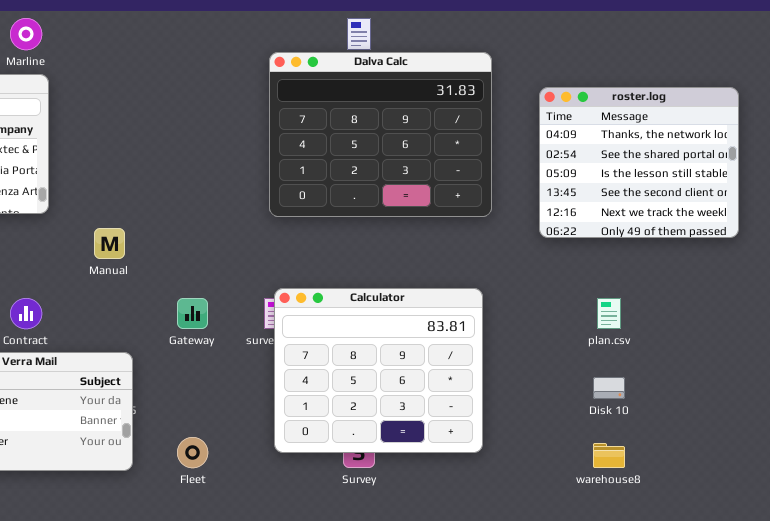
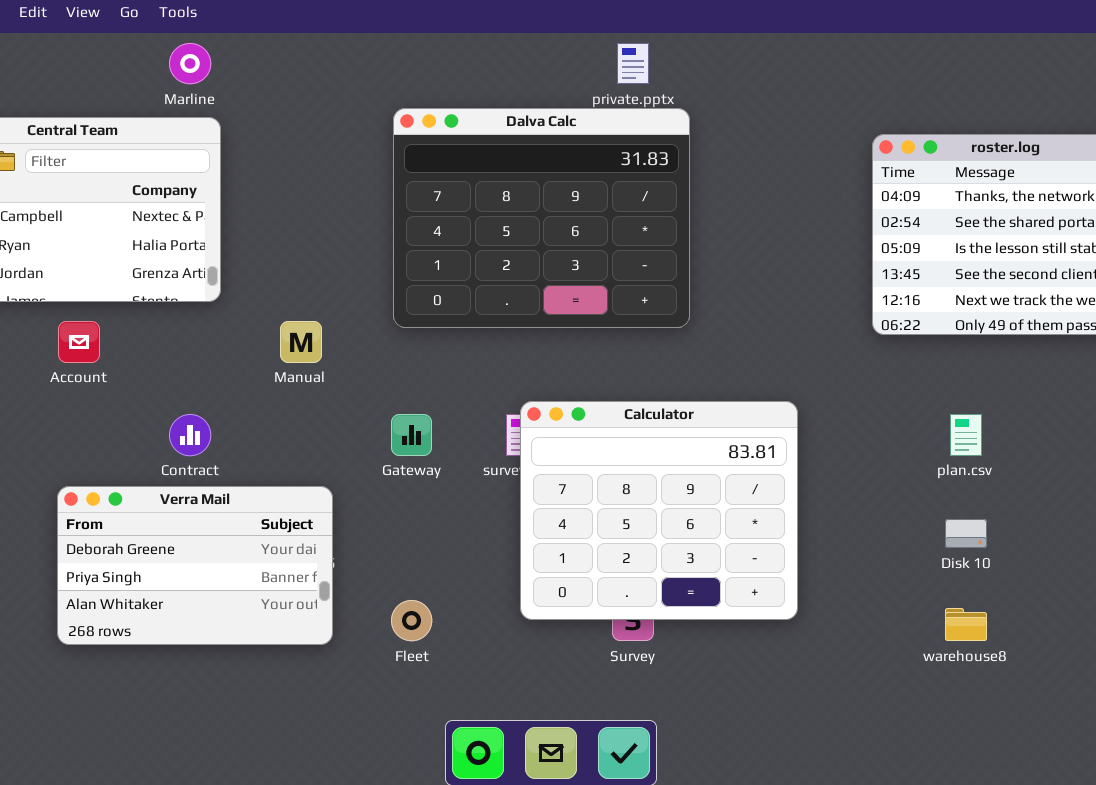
Dalva Calc: [269,52,492,217] -> [393,108,690,328], moved

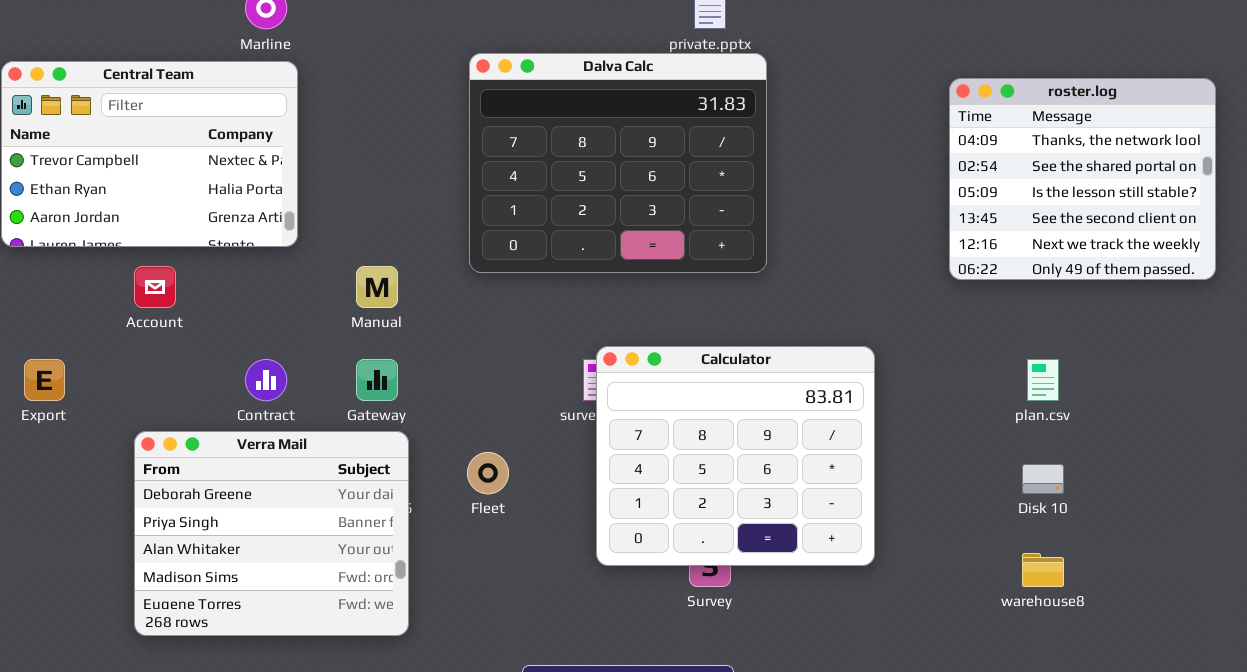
Gateway: [391,414,432,456] -> [356,359,398,401], moved
Verra Mail: [57,486,333,645] -> [134,431,409,636], resized
Fleet: [391,600,432,641] -> [467,452,509,494], moved

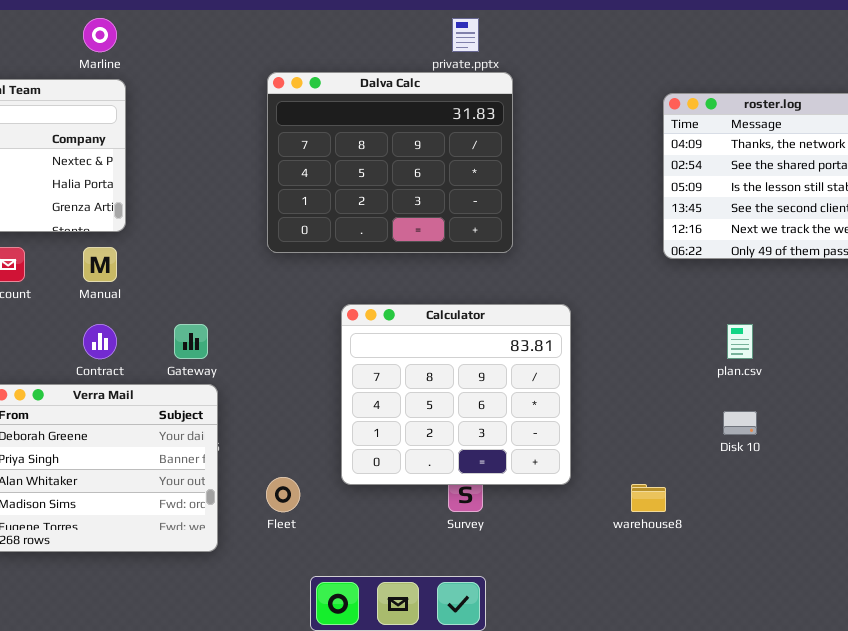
Manual: [356,266,398,308] -> [83,247,117,282], moved
Calculator: [596,346,875,566] -> [341,304,571,485], moved
Fleet: [467,452,509,494] -> [266,477,300,512], moved
warehouse8: [1022,553,1064,587] -> [631,484,666,512], moved

